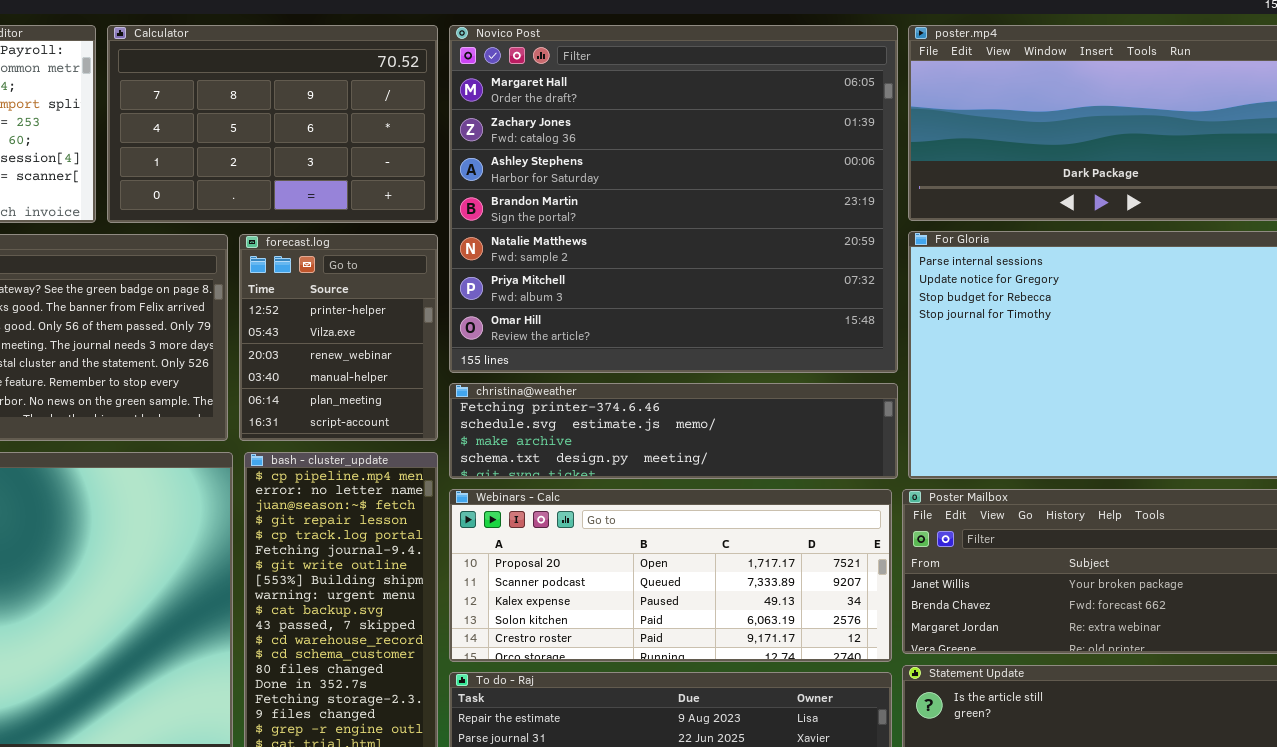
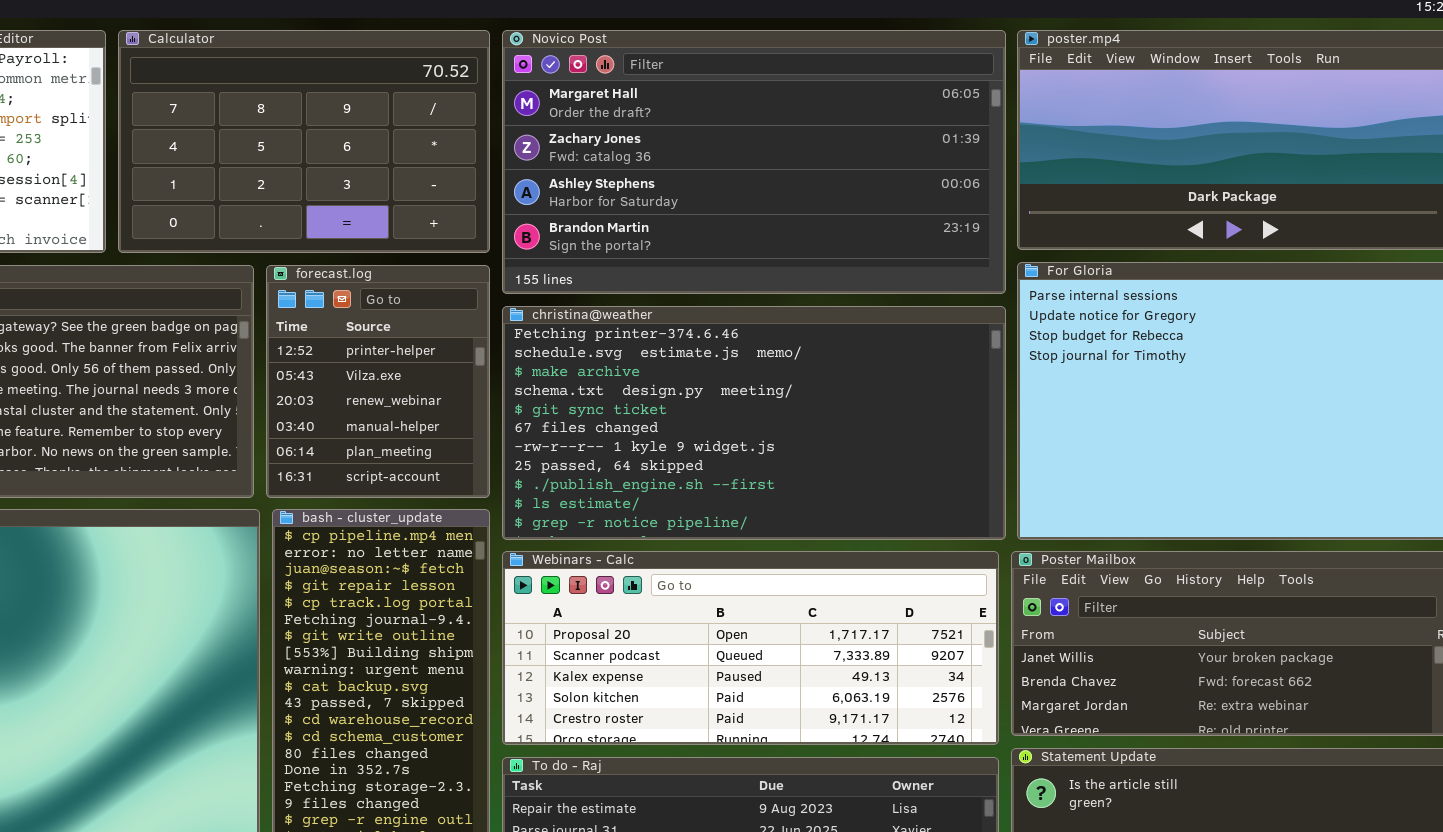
Novico Post: [449,25,898,373] -> [502,30,1006,294], resized
christina@weather: [449,383,898,479] -> [502,306,1006,540], resized

